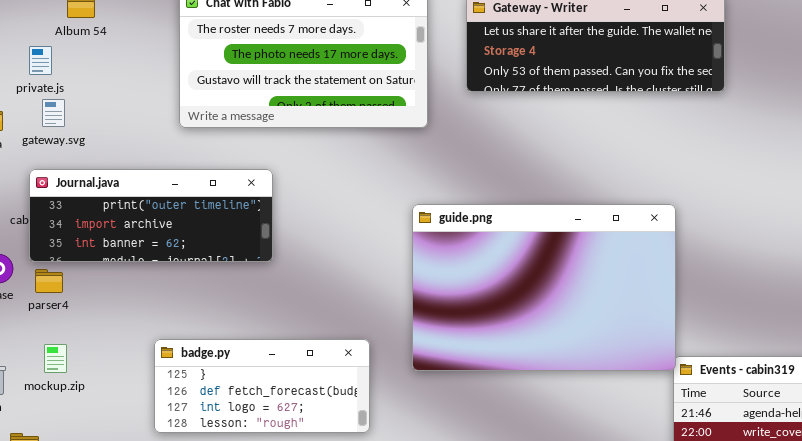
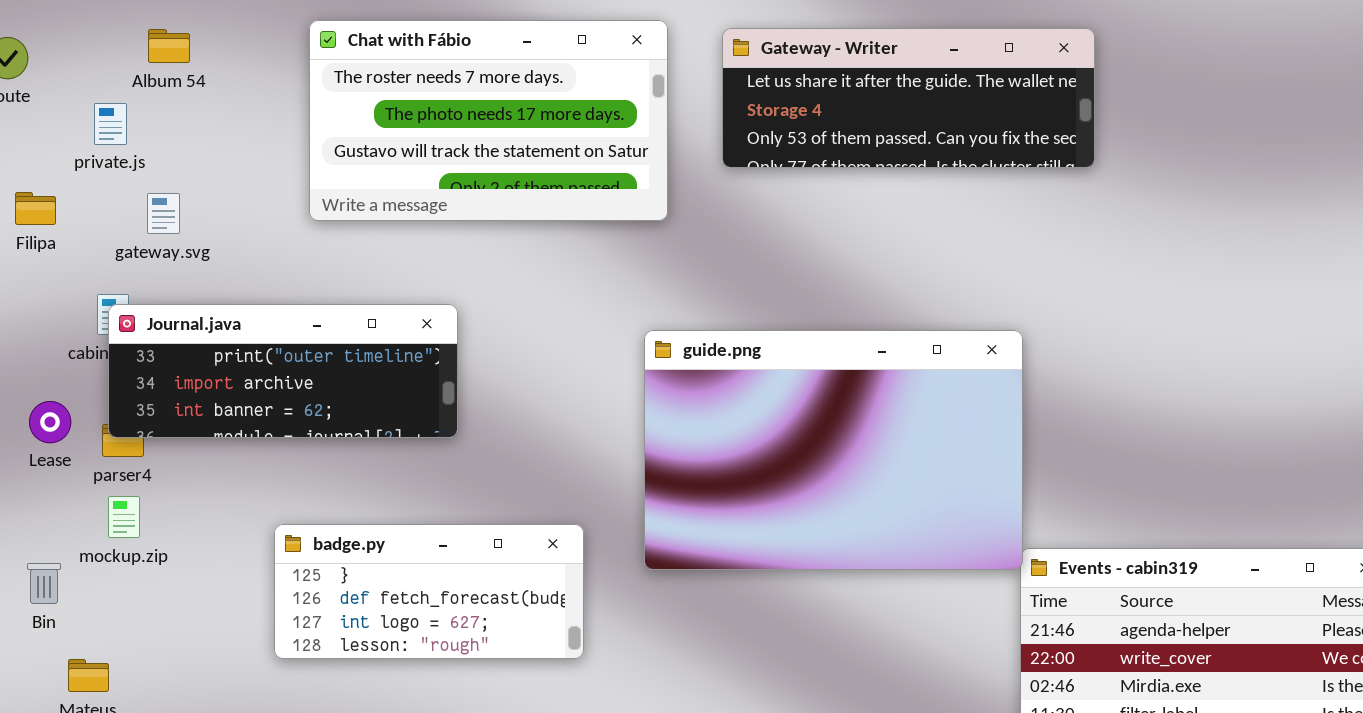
gateway.svg: [42,99,65,127] -> [147,193,180,234], moved
Journal.java: [29,169,273,262] -> [108,304,458,438], moved
mockup.zip: [44,344,67,373] -> [108,496,140,538], moved

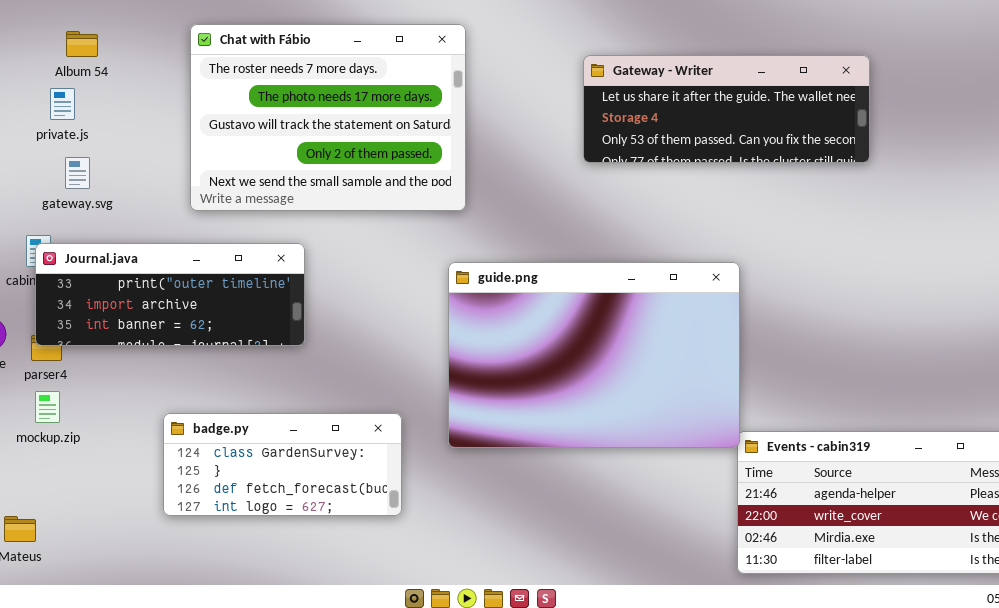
Chat with Fábio: [309,20,668,221] -> [190,24,466,211], resized
Gateway - Writer: [722,28,1095,168] -> [583,55,870,163], moved
private.js: [94,103,127,145] -> [50,88,75,120], moved
badge.py: [274,524,584,659] -> [163,413,402,516], scrolled up 1 row

